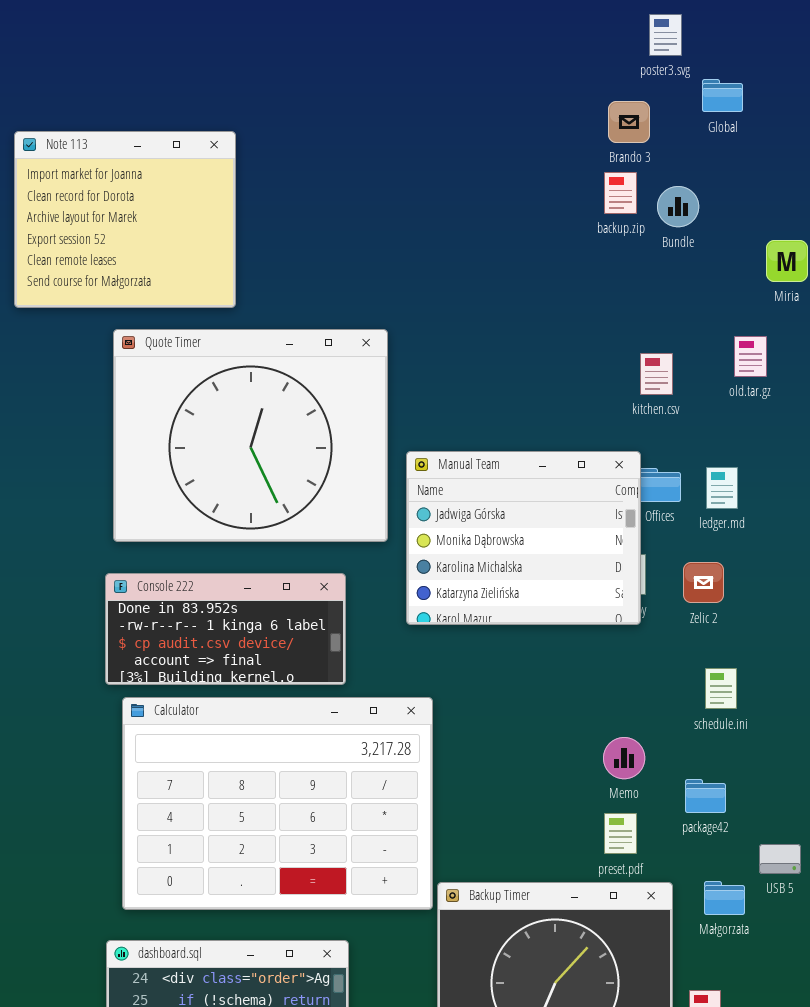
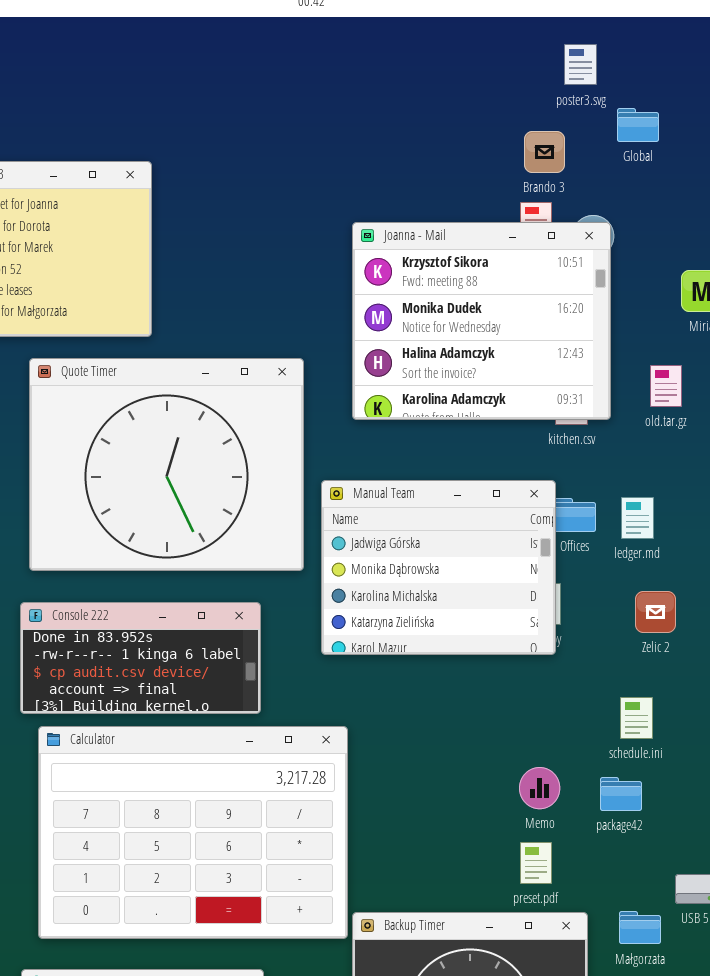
Joanna - Mail: none -> [352,222,611,420], opened
Zelic 2: [683,562,724,603] -> [635,591,676,633], moved
package42: [685,779,726,813] -> [600,777,642,811], moved

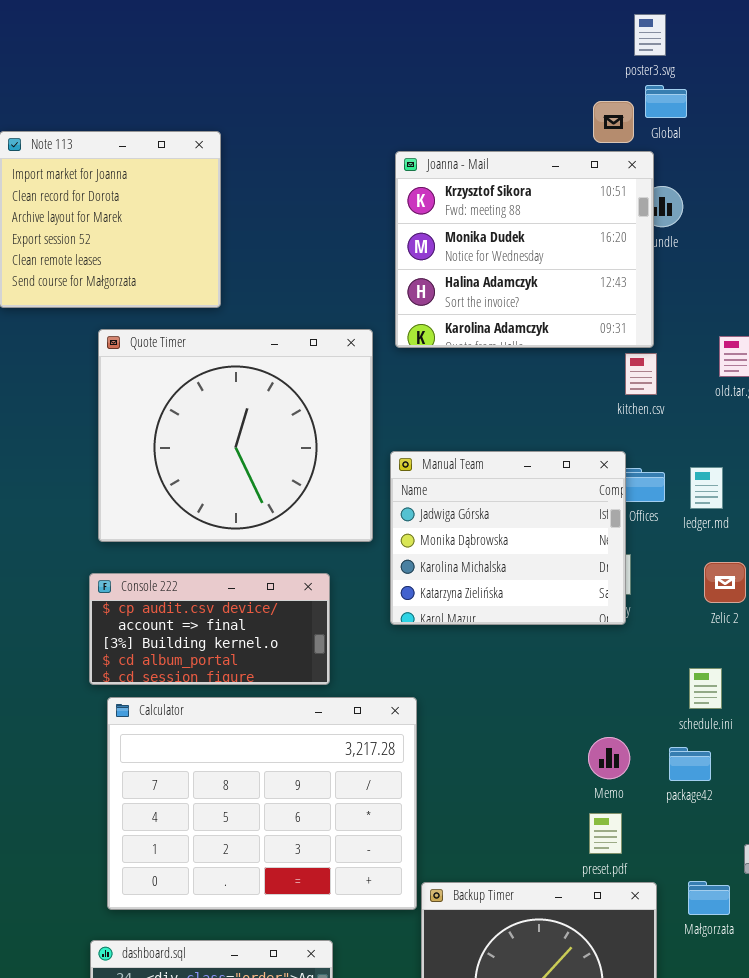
Global: [617,108,659,142] -> [645,85,687,118], moved
Joanna - Mail: [352,222,611,420] -> [395,151,654,348], moved
Console 222: [20,602,261,714] -> [89,573,330,685], scrolled down 2 rows

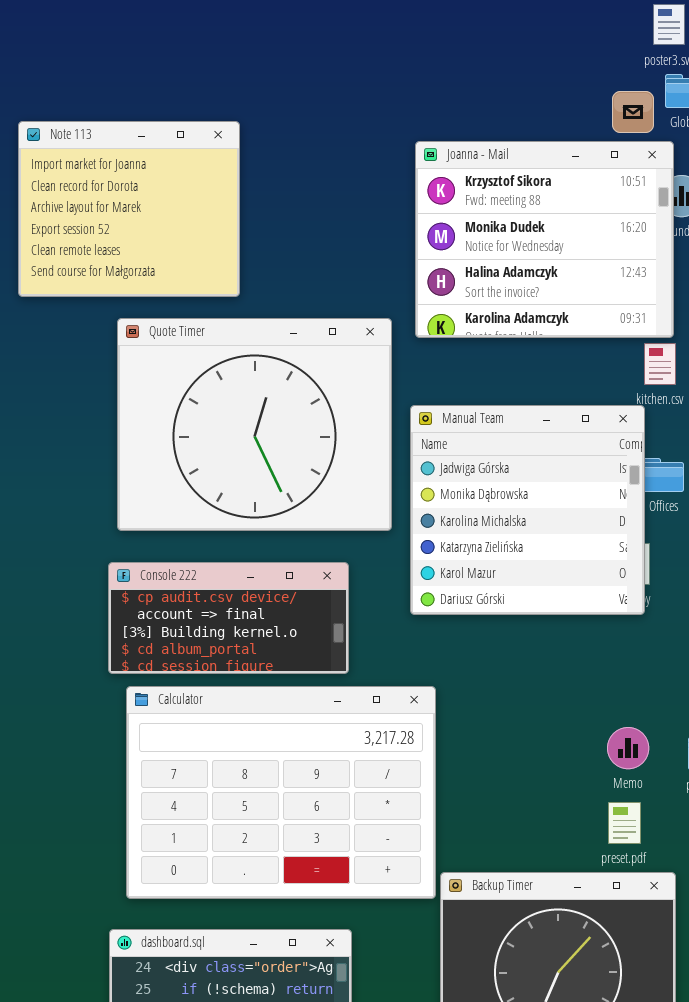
Manual Team: [390,451,626,625] -> [410,405,645,615], resized

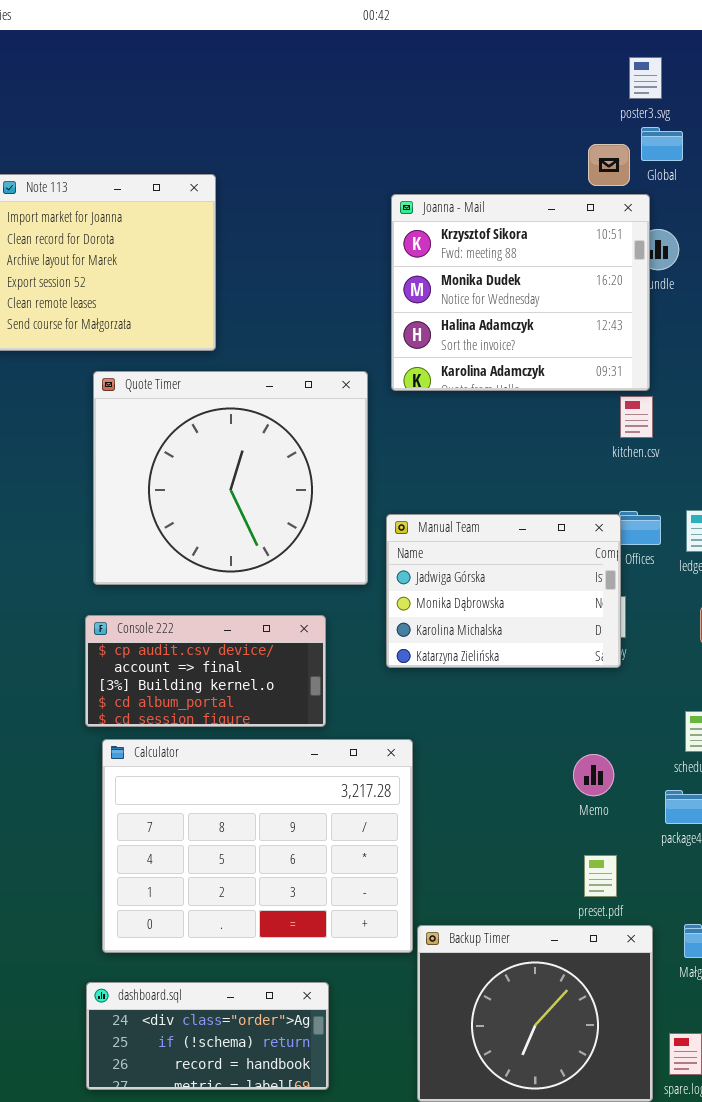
Manual Team: [410,405,645,615] -> [386,514,621,668], resized
Memo: [607,727,649,769] -> [573,754,614,796], moved

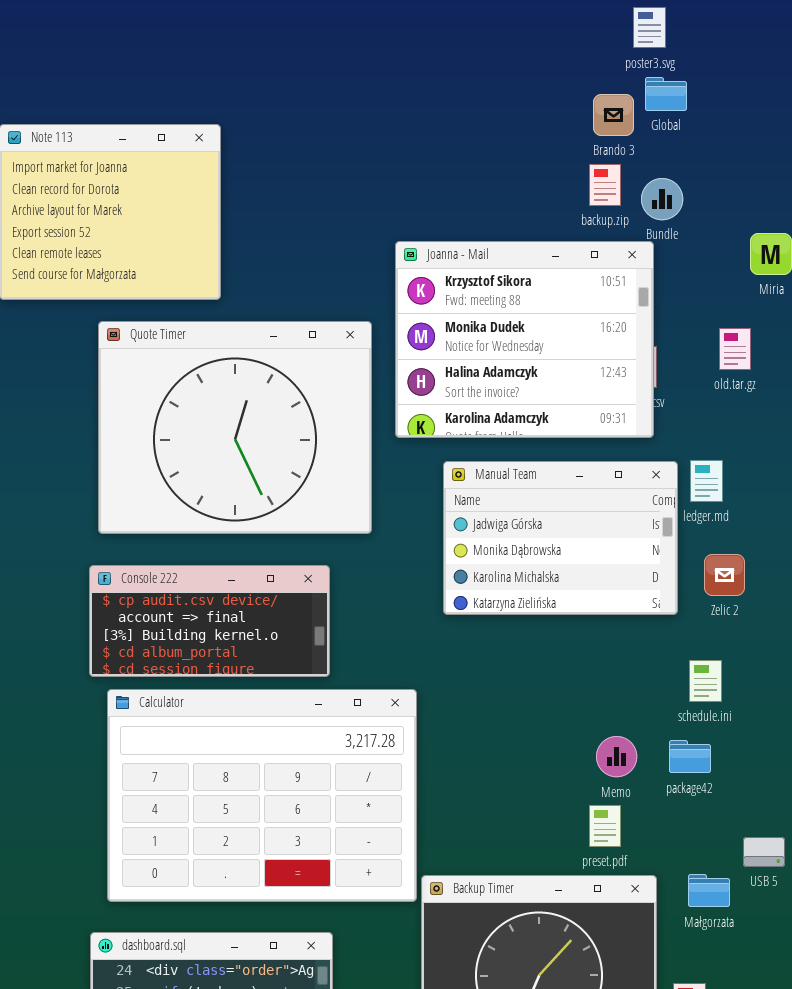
Joanna - Mail: [391,194,650,391] -> [395,241,654,438], moved
Manual Team: [386,514,621,668] -> [443,461,678,615], moved
Memo: [573,754,614,796] -> [596,736,637,777], moved

